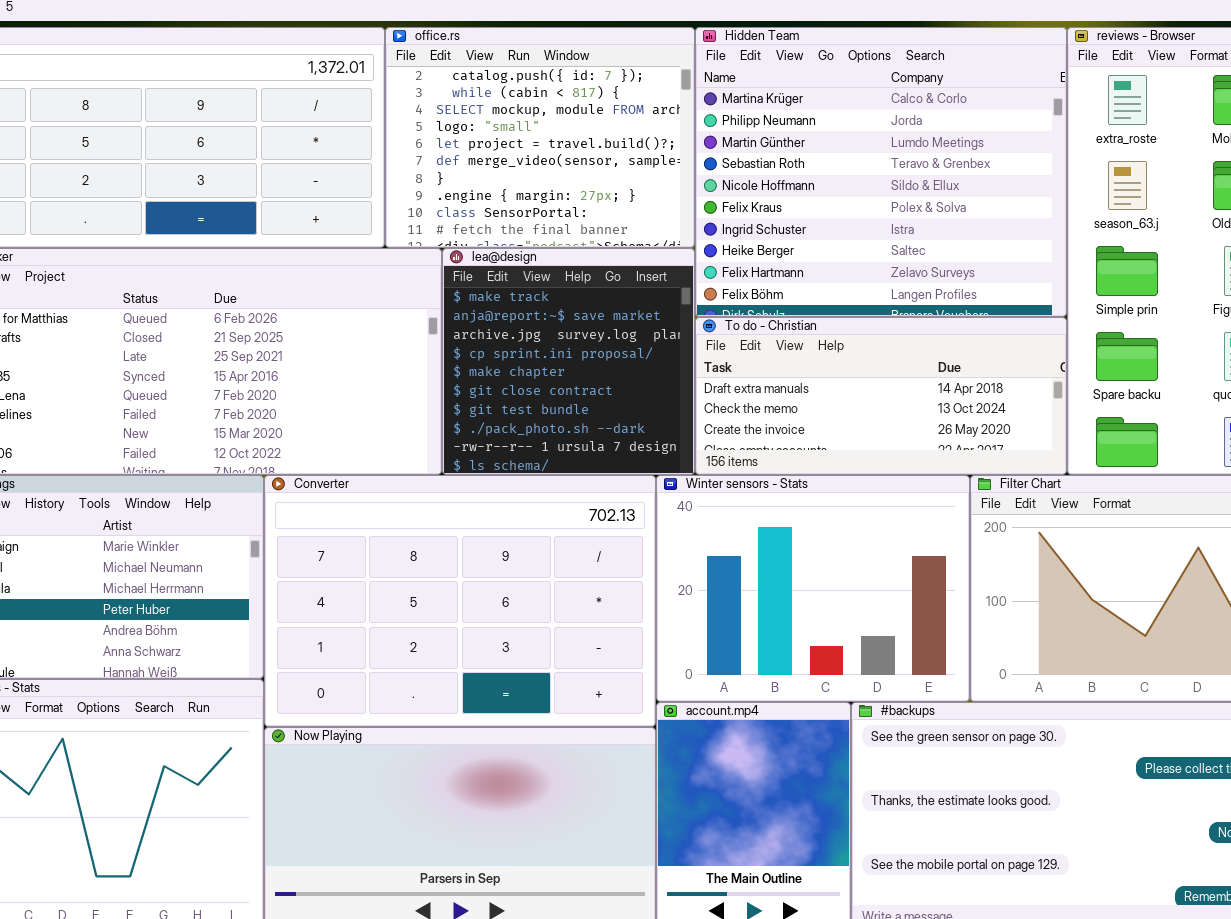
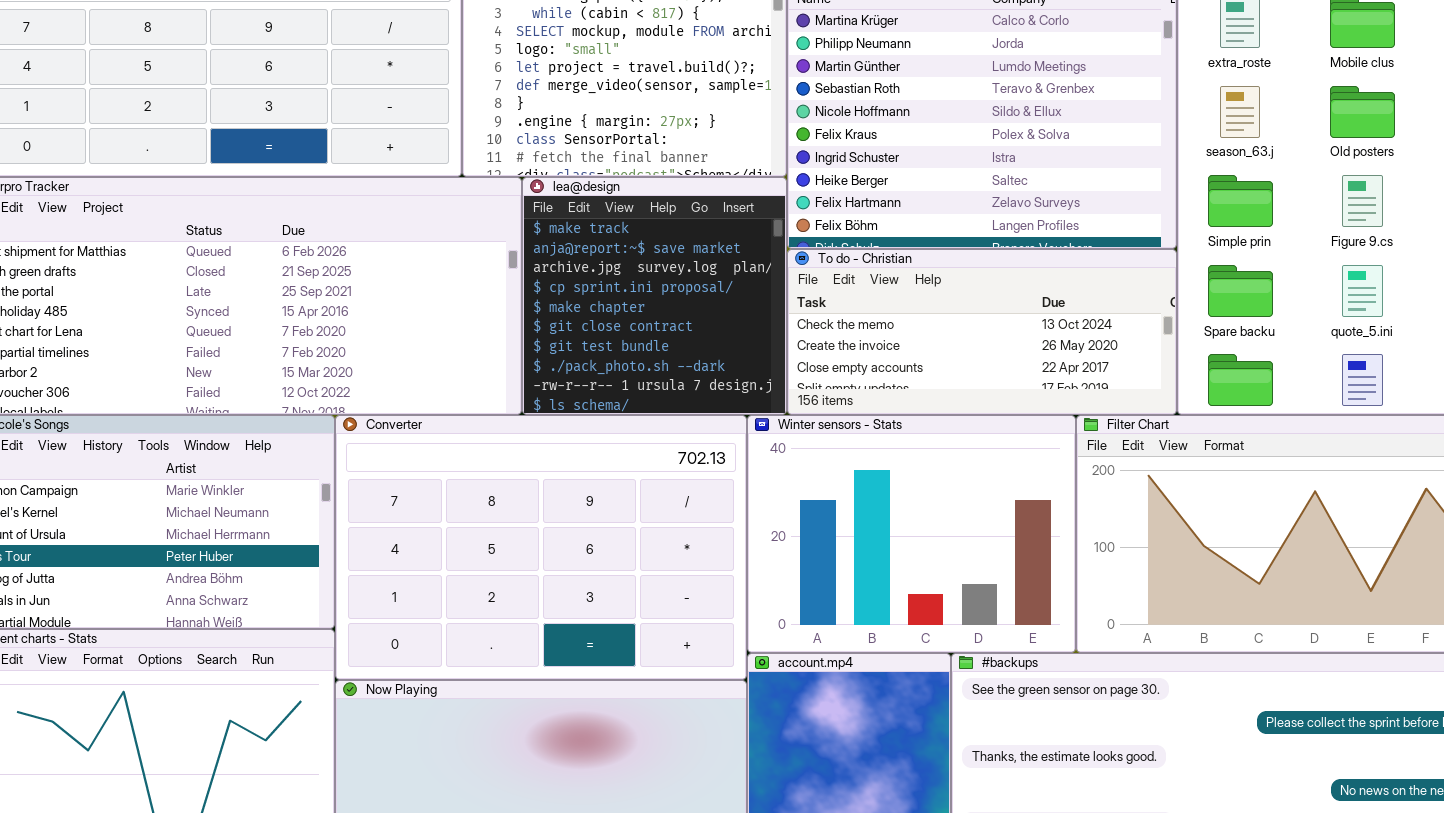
To do - Christian: [695,317,1067,475] -> [787,249,1177,415], scrolled down 1 row

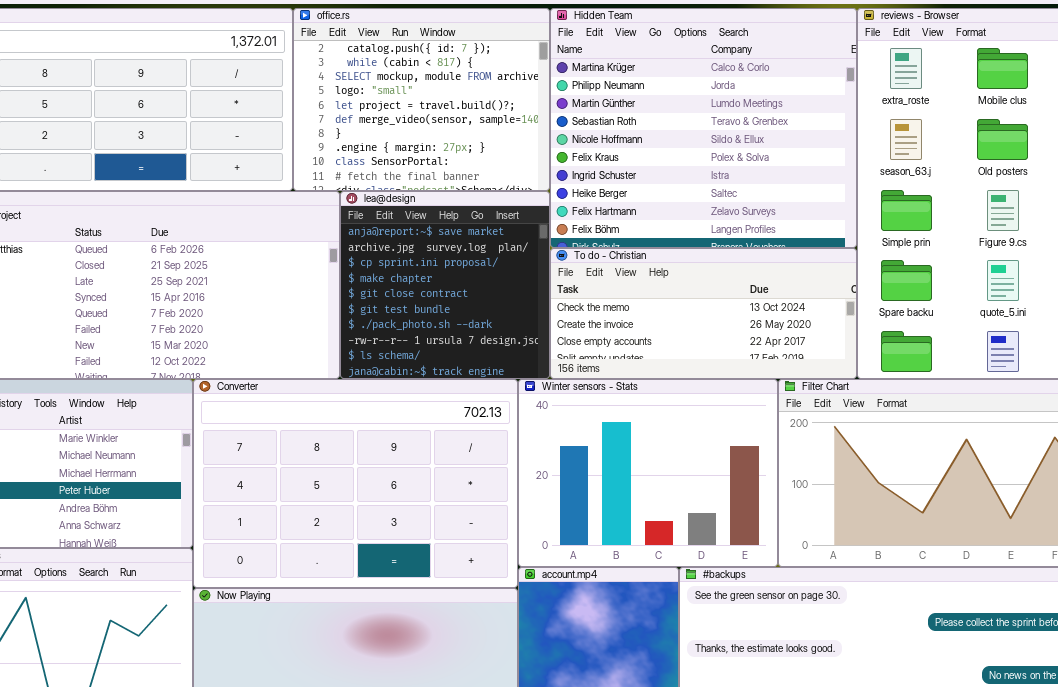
lea@design: [522,177,787,415] -> [340,191,550,379], scrolled down 1 row

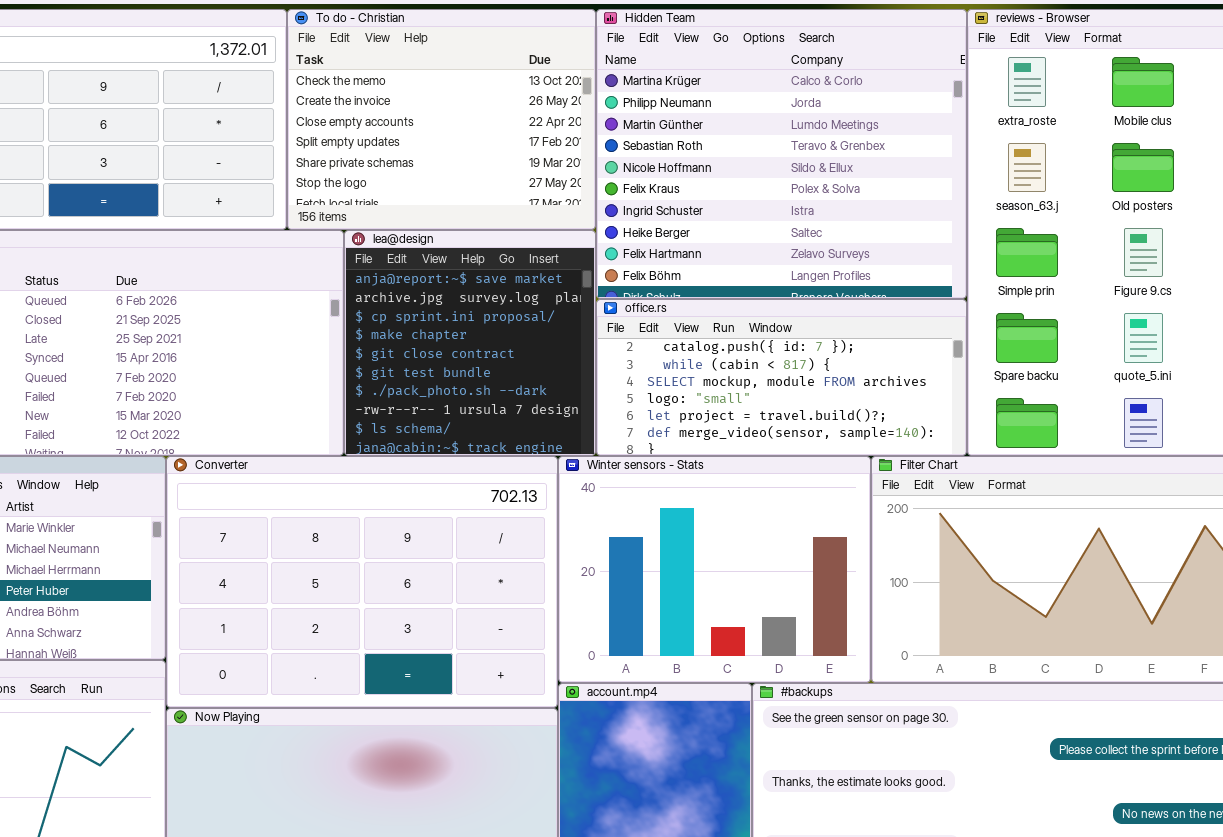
office.rs: [293,8,550,191] -> [596,299,967,456], moved, resized
To do - Christian: [550,248,857,379] -> [287,9,596,230], moved, resized

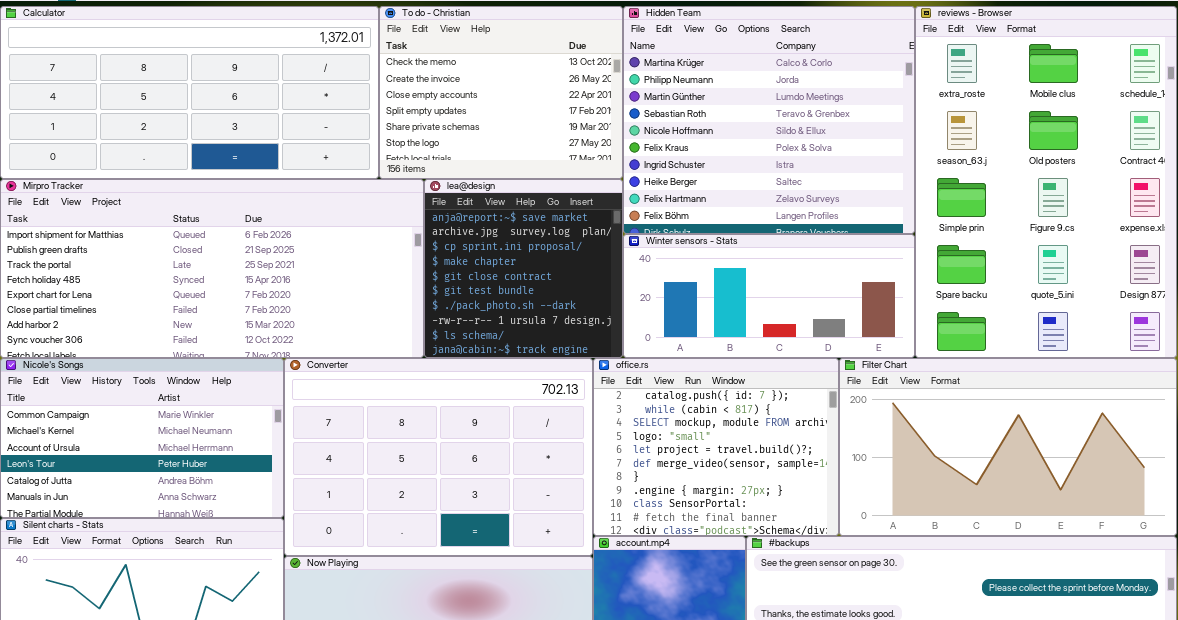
office.rs: [596,299,967,456] -> [593,358,839,536], moved, resized
Winter sensors - Stats: [558,456,871,683] -> [623,234,915,358], moved, resized

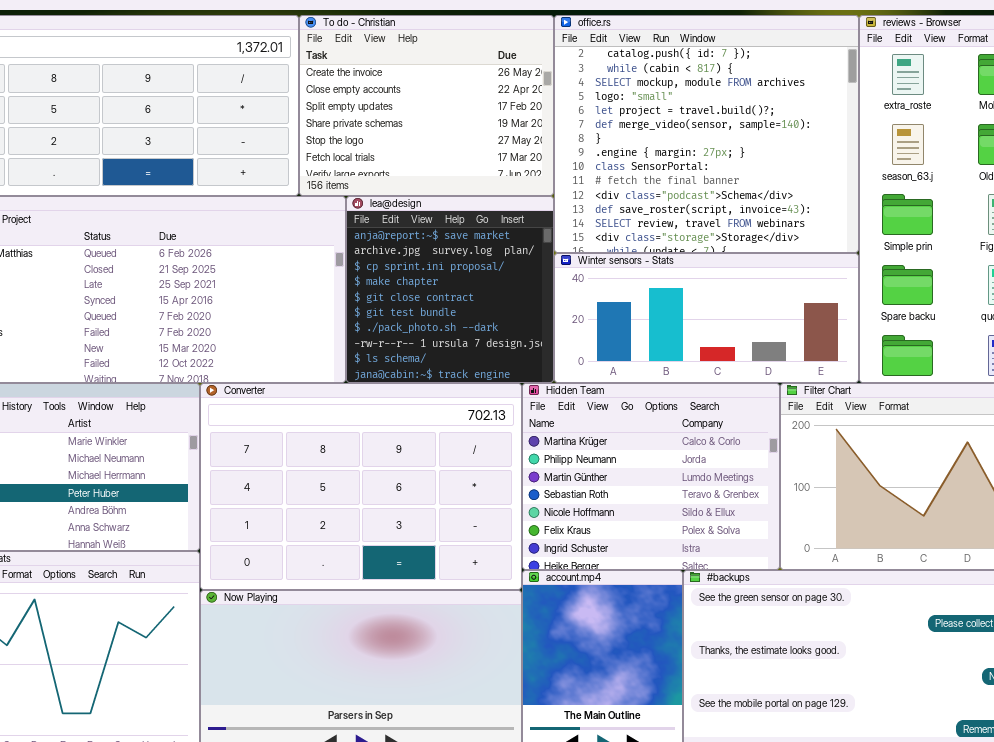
To do - Christian: [379,6,623,179] -> [299,15,554,196], scrolled down 1 row
Hidden Team: [623,6,915,234] -> [522,383,780,570], moved, resized
office.rs: [593,358,839,536] -> [554,15,859,253], moved, resized

